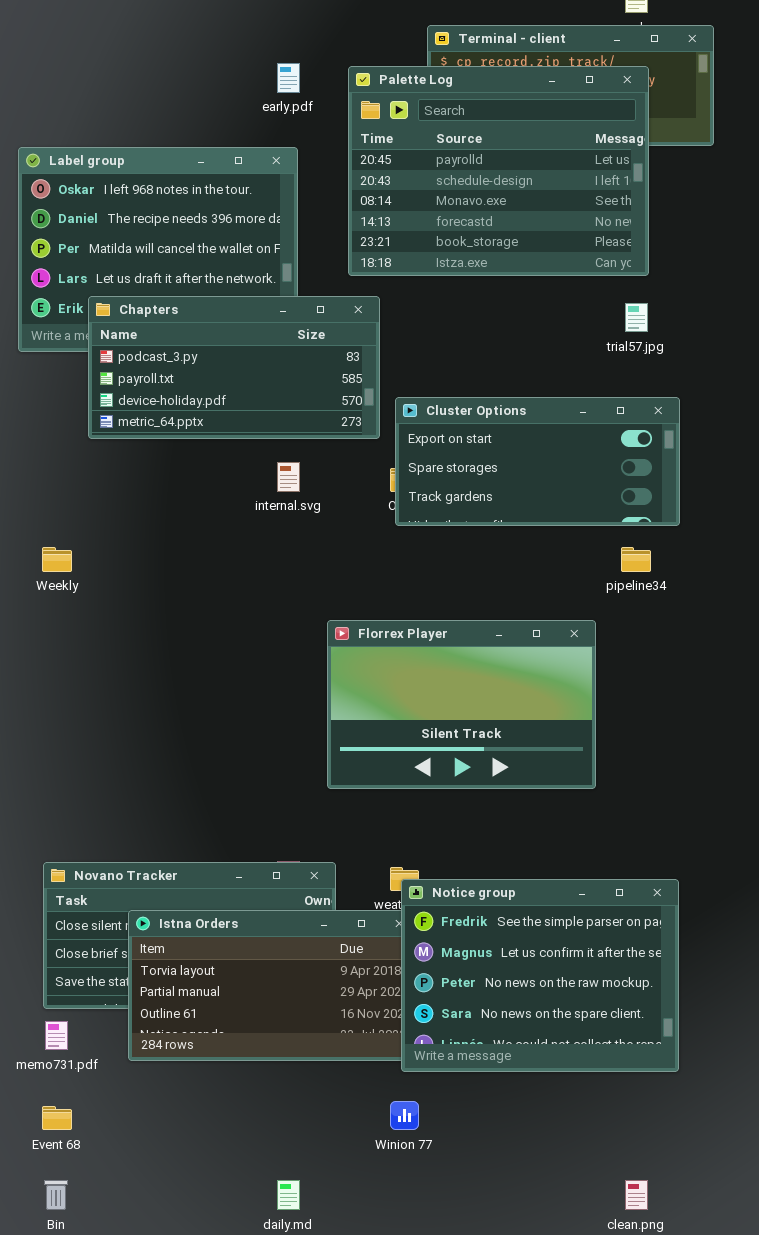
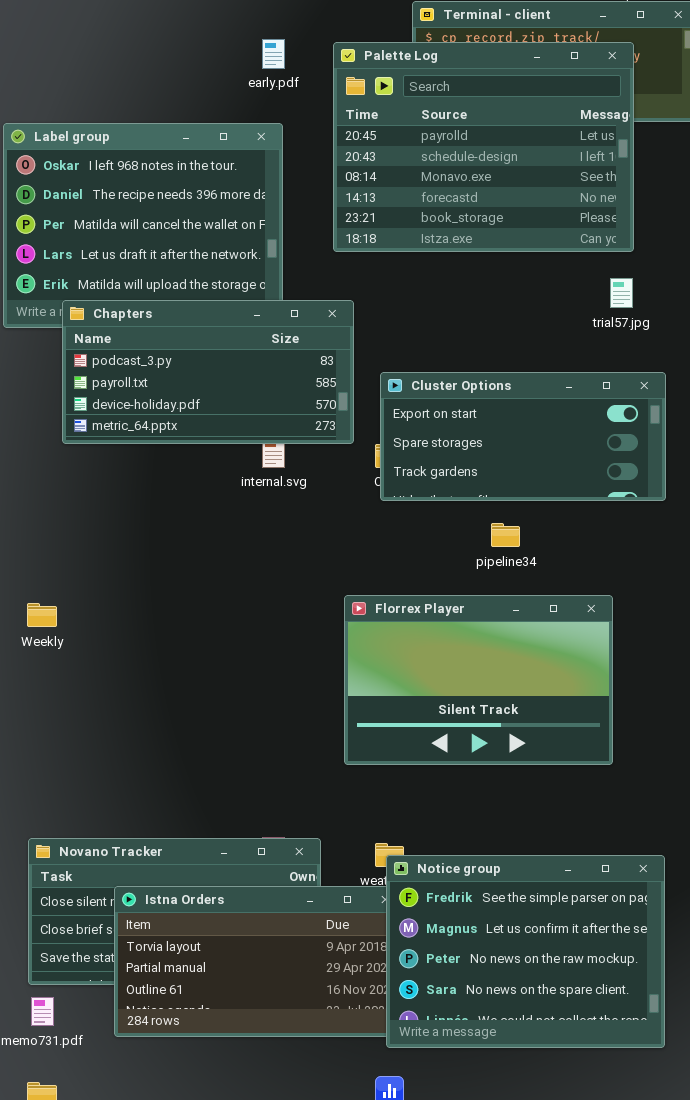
Chapters: [88,296,380,439] -> [62,300,354,444], moved
Weekly: [42,547,72,572] -> [27,603,57,627], moved
pipeline34: [621,547,651,572] -> [491,523,520,547], moved
Florrex Player: [327,620,596,789] -> [344,595,613,765], moved

